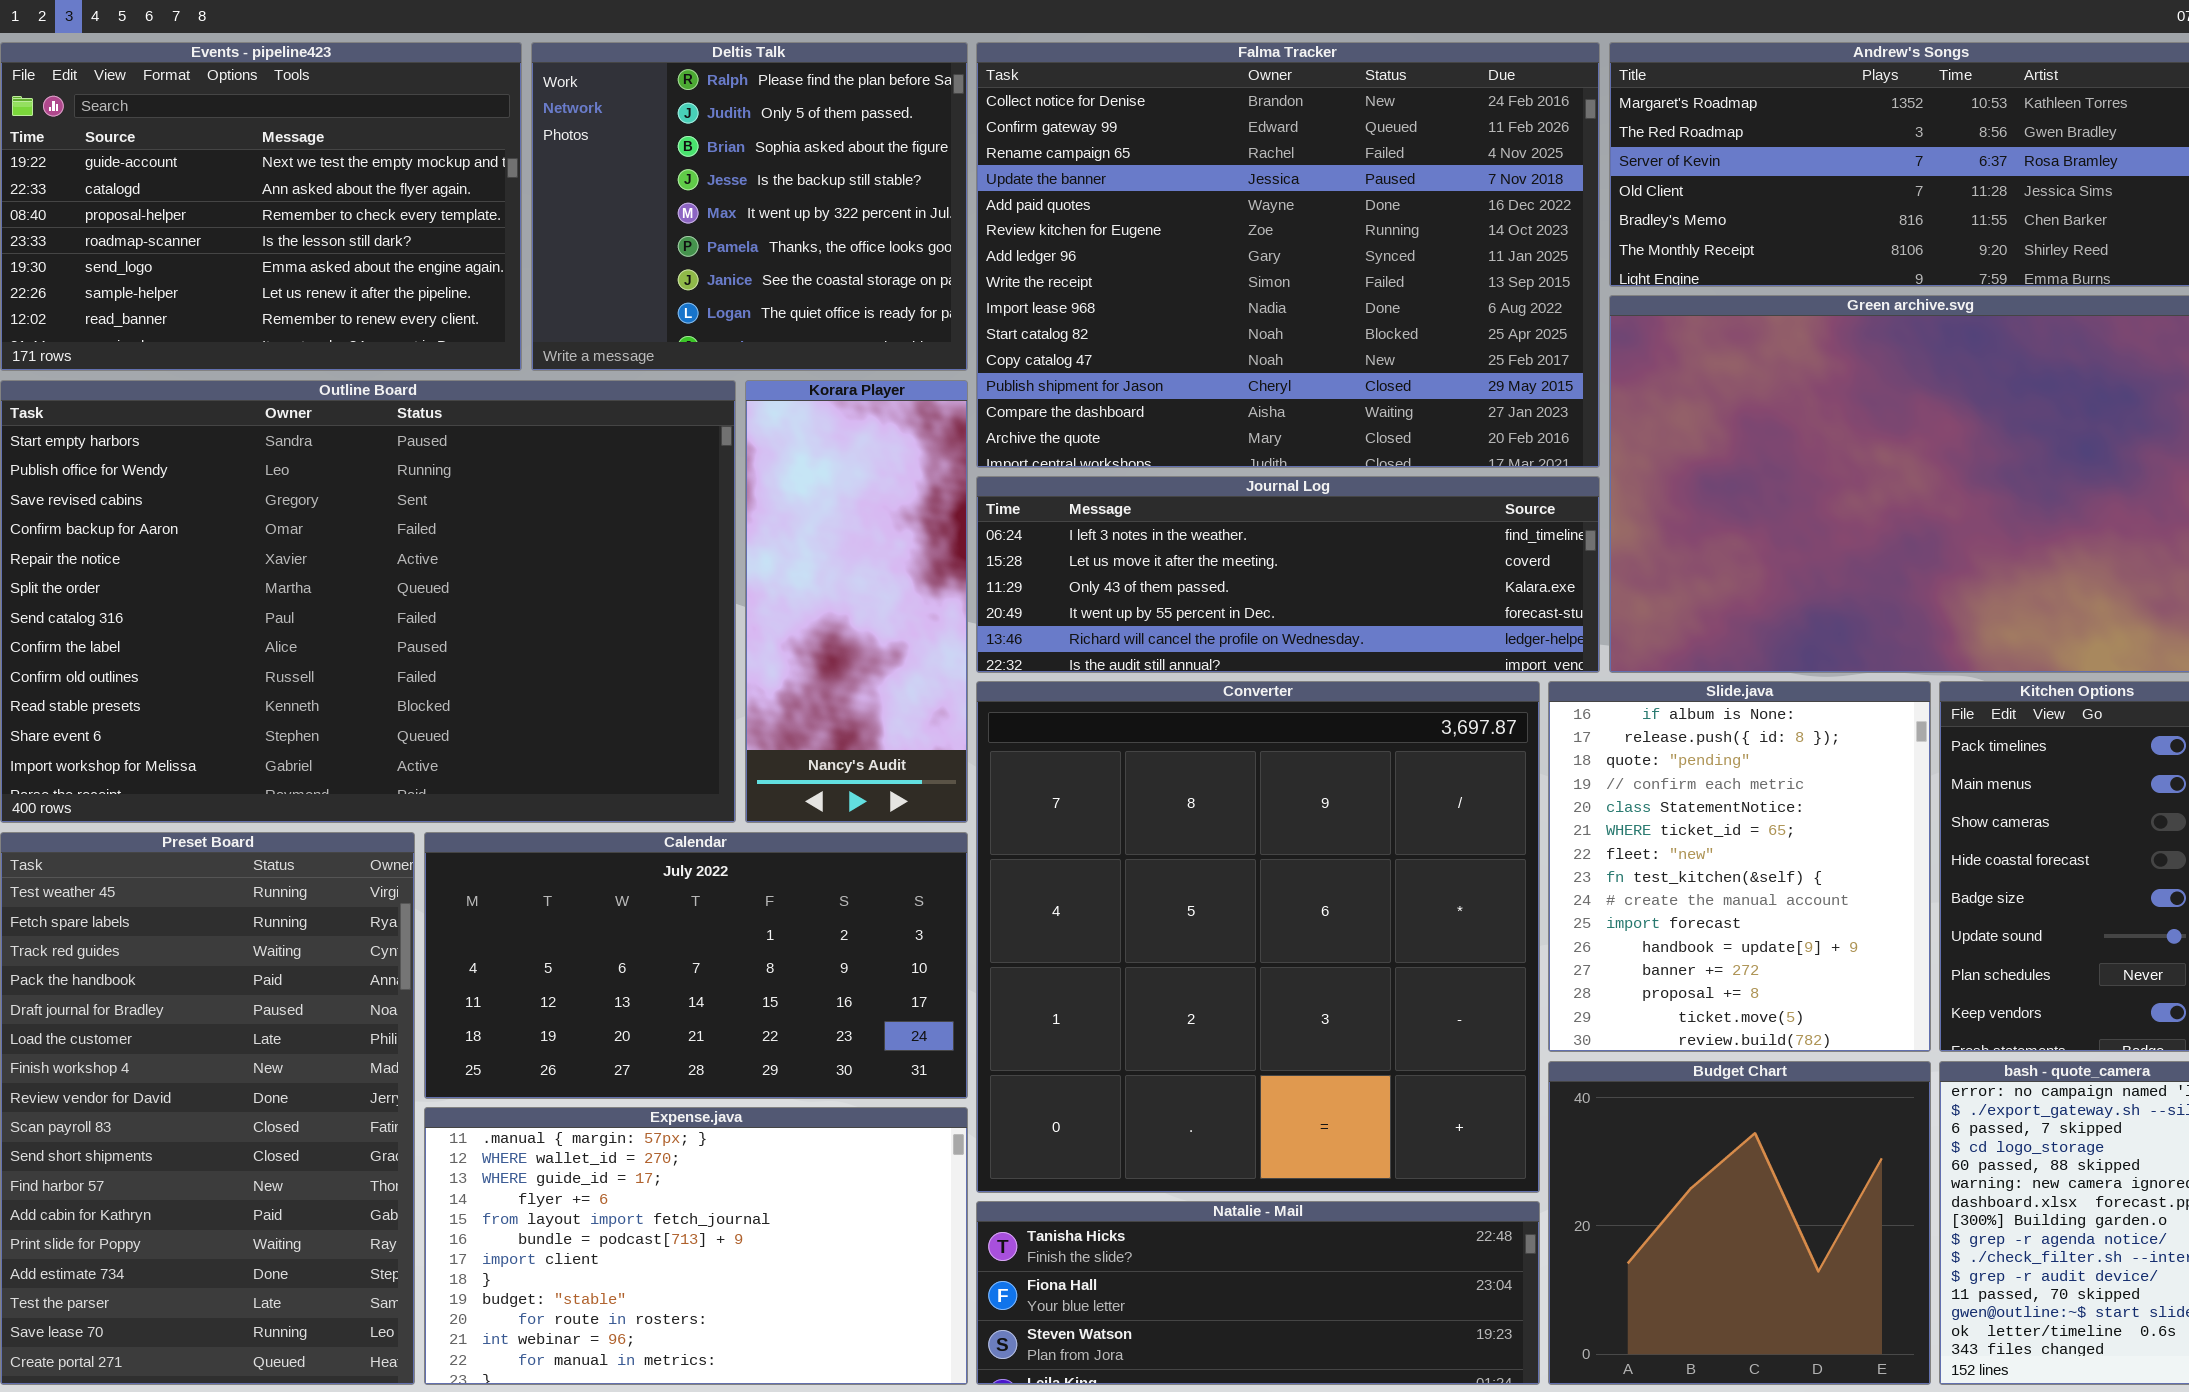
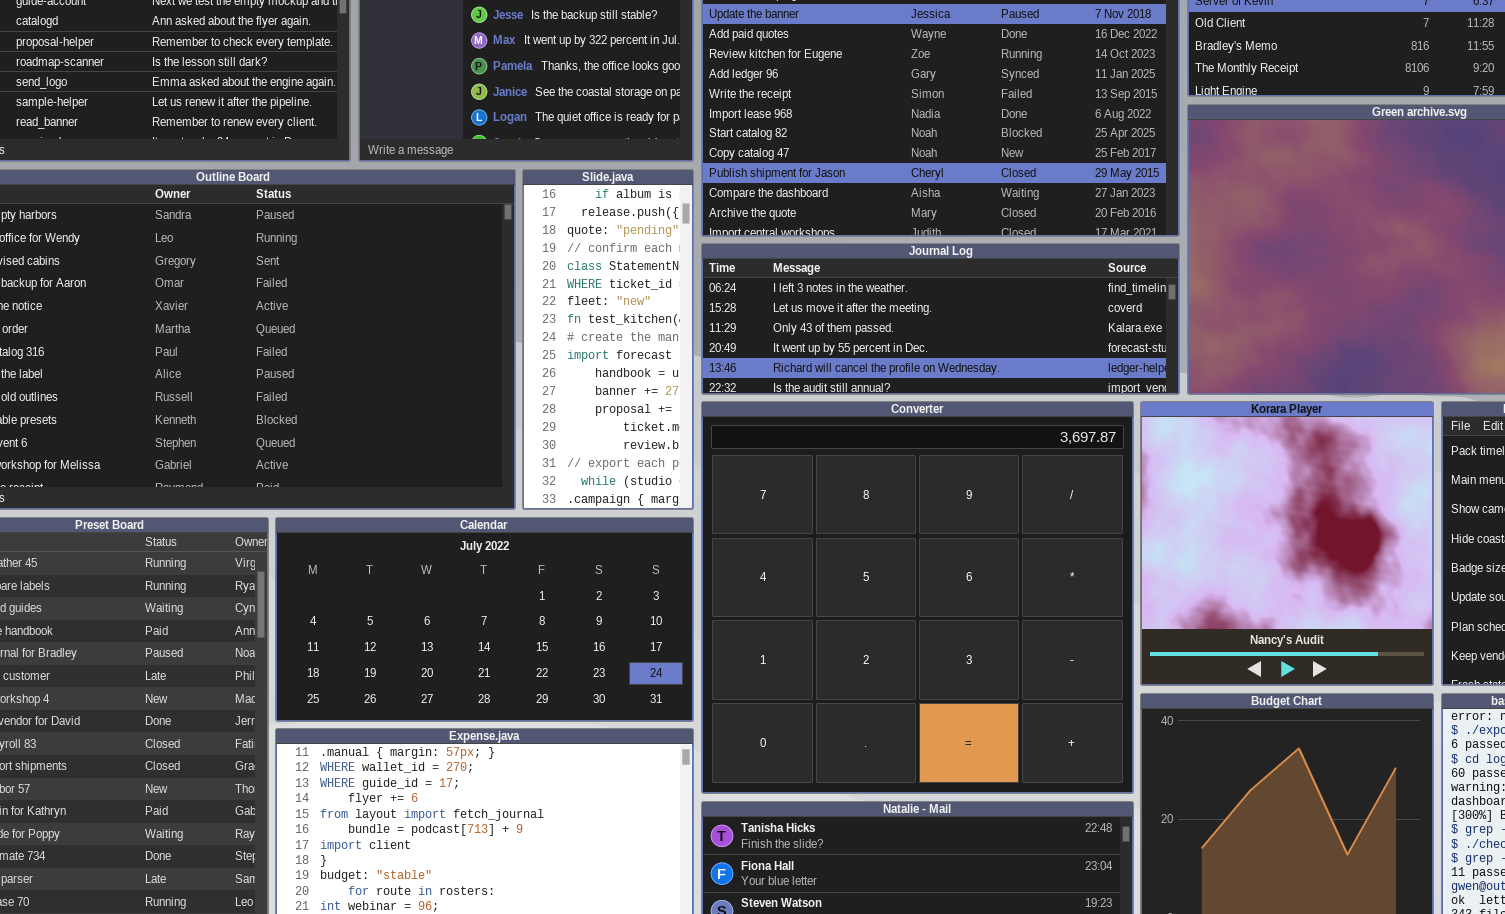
Korara Player: [745,380,968,823] -> [1140,401,1434,686], moved, resized
Slide.java: [1548,681,1931,1052] -> [522,169,694,510], moved, resized

